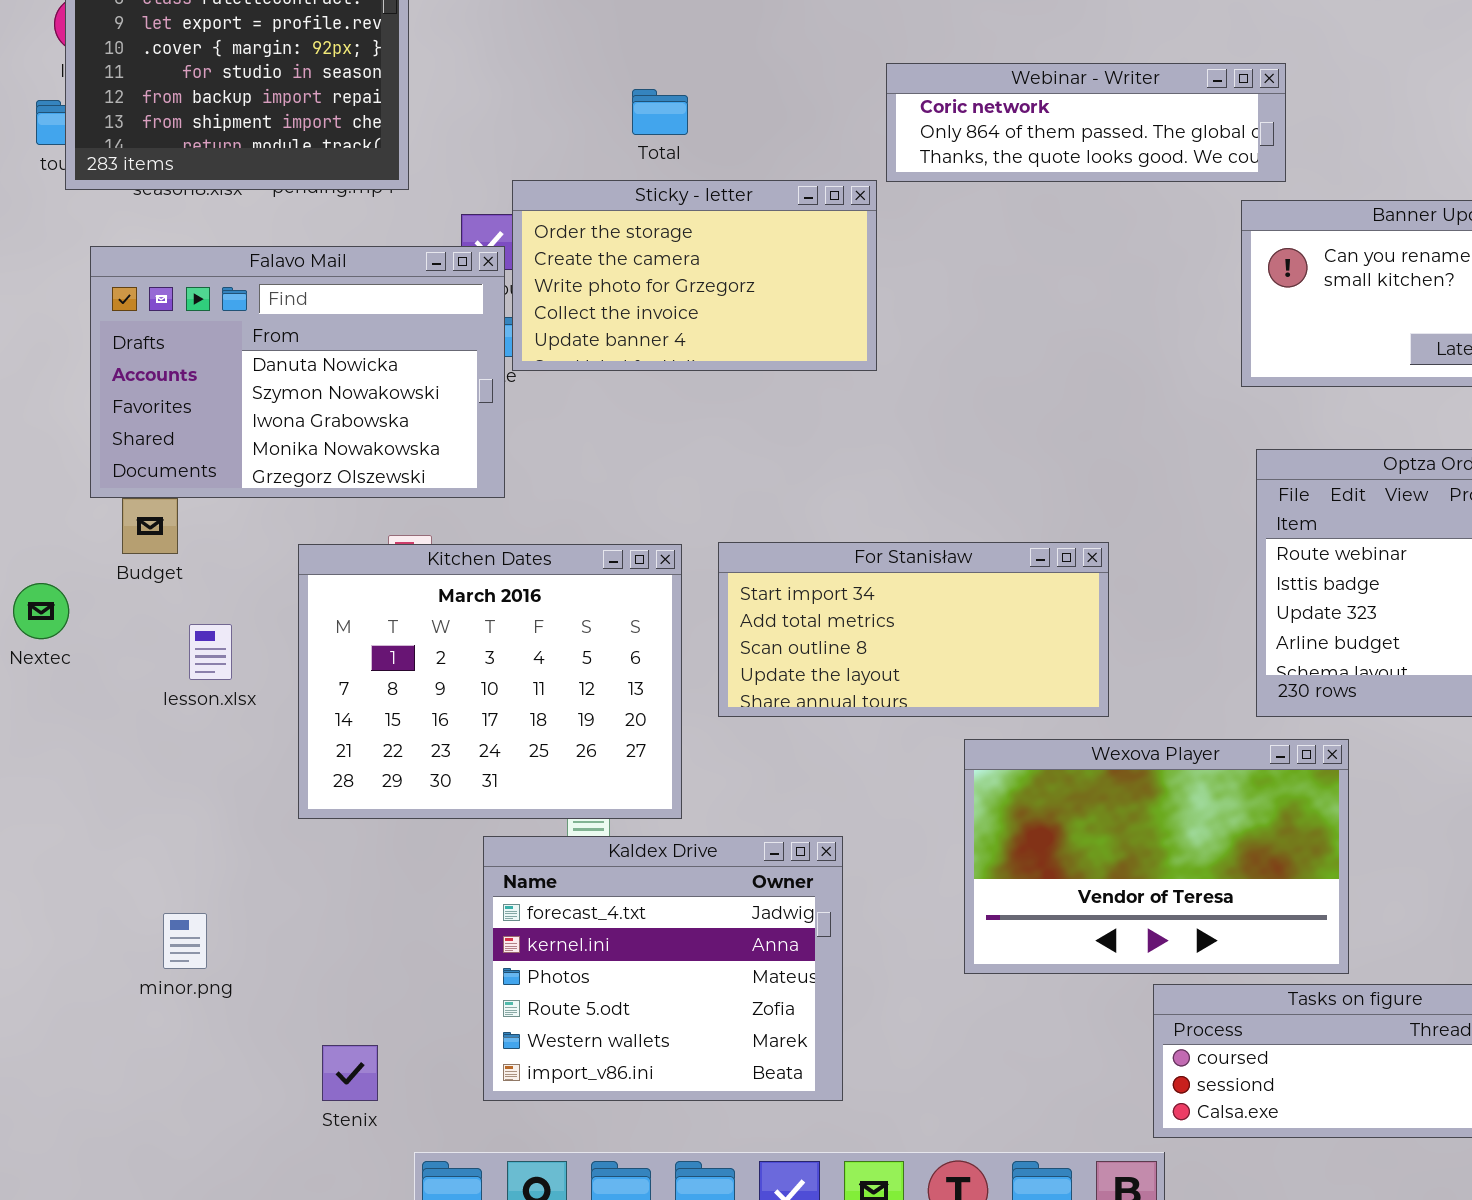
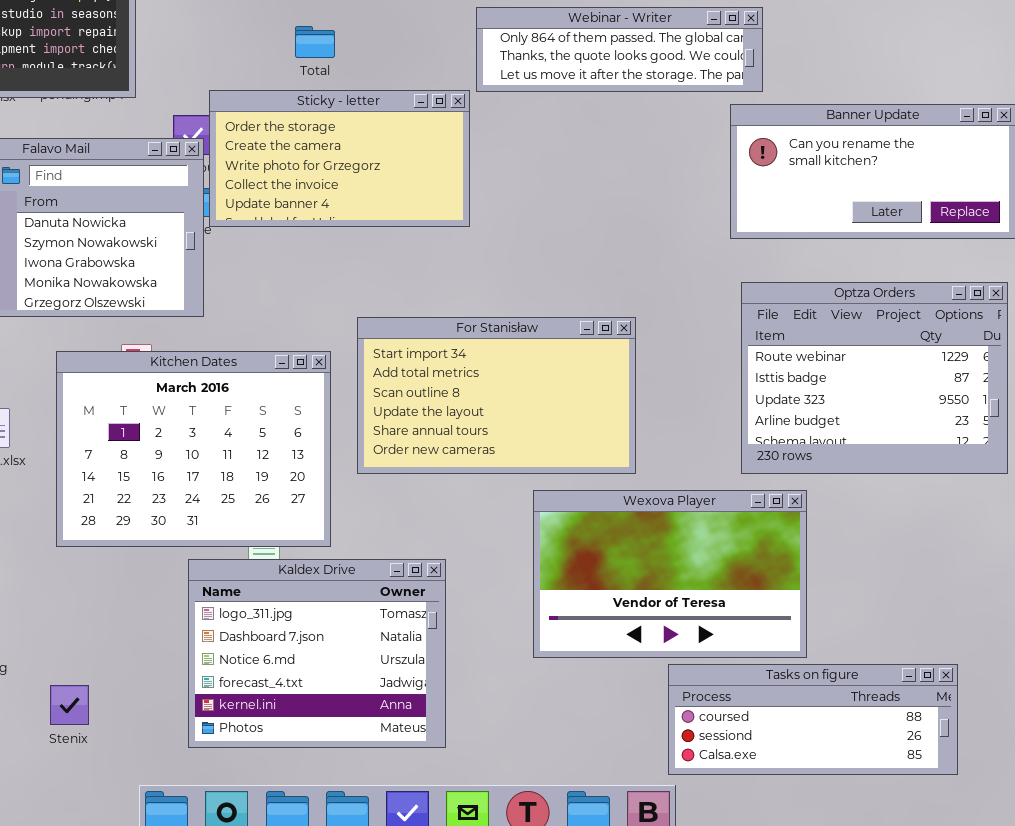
Webinar - Writer: [886,63,1286,182] -> [476,7,763,92], scrolled down 1 row
For Stanisław: [718,542,1109,717] -> [357,317,636,474], resized
Kaldex Drive: [483,836,843,1101] -> [188,559,446,748], scrolled up 3 rows
Stenix: [322,1045,378,1101] -> [50,685,89,725], moved

